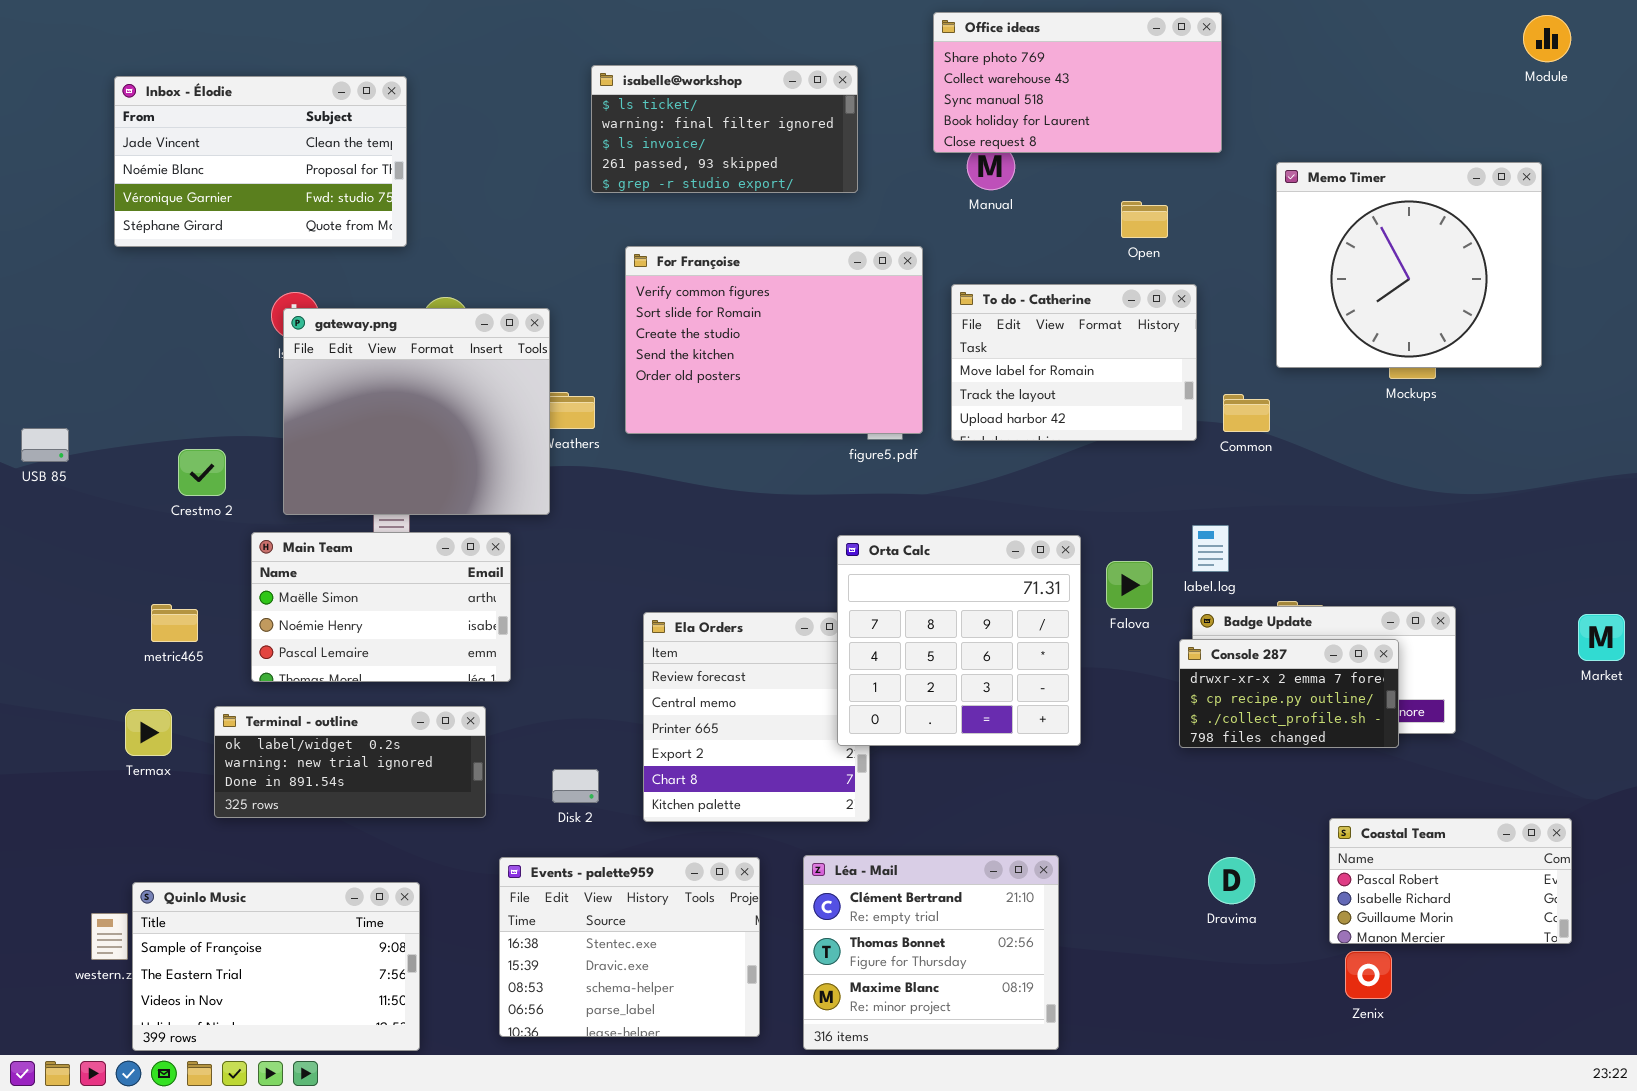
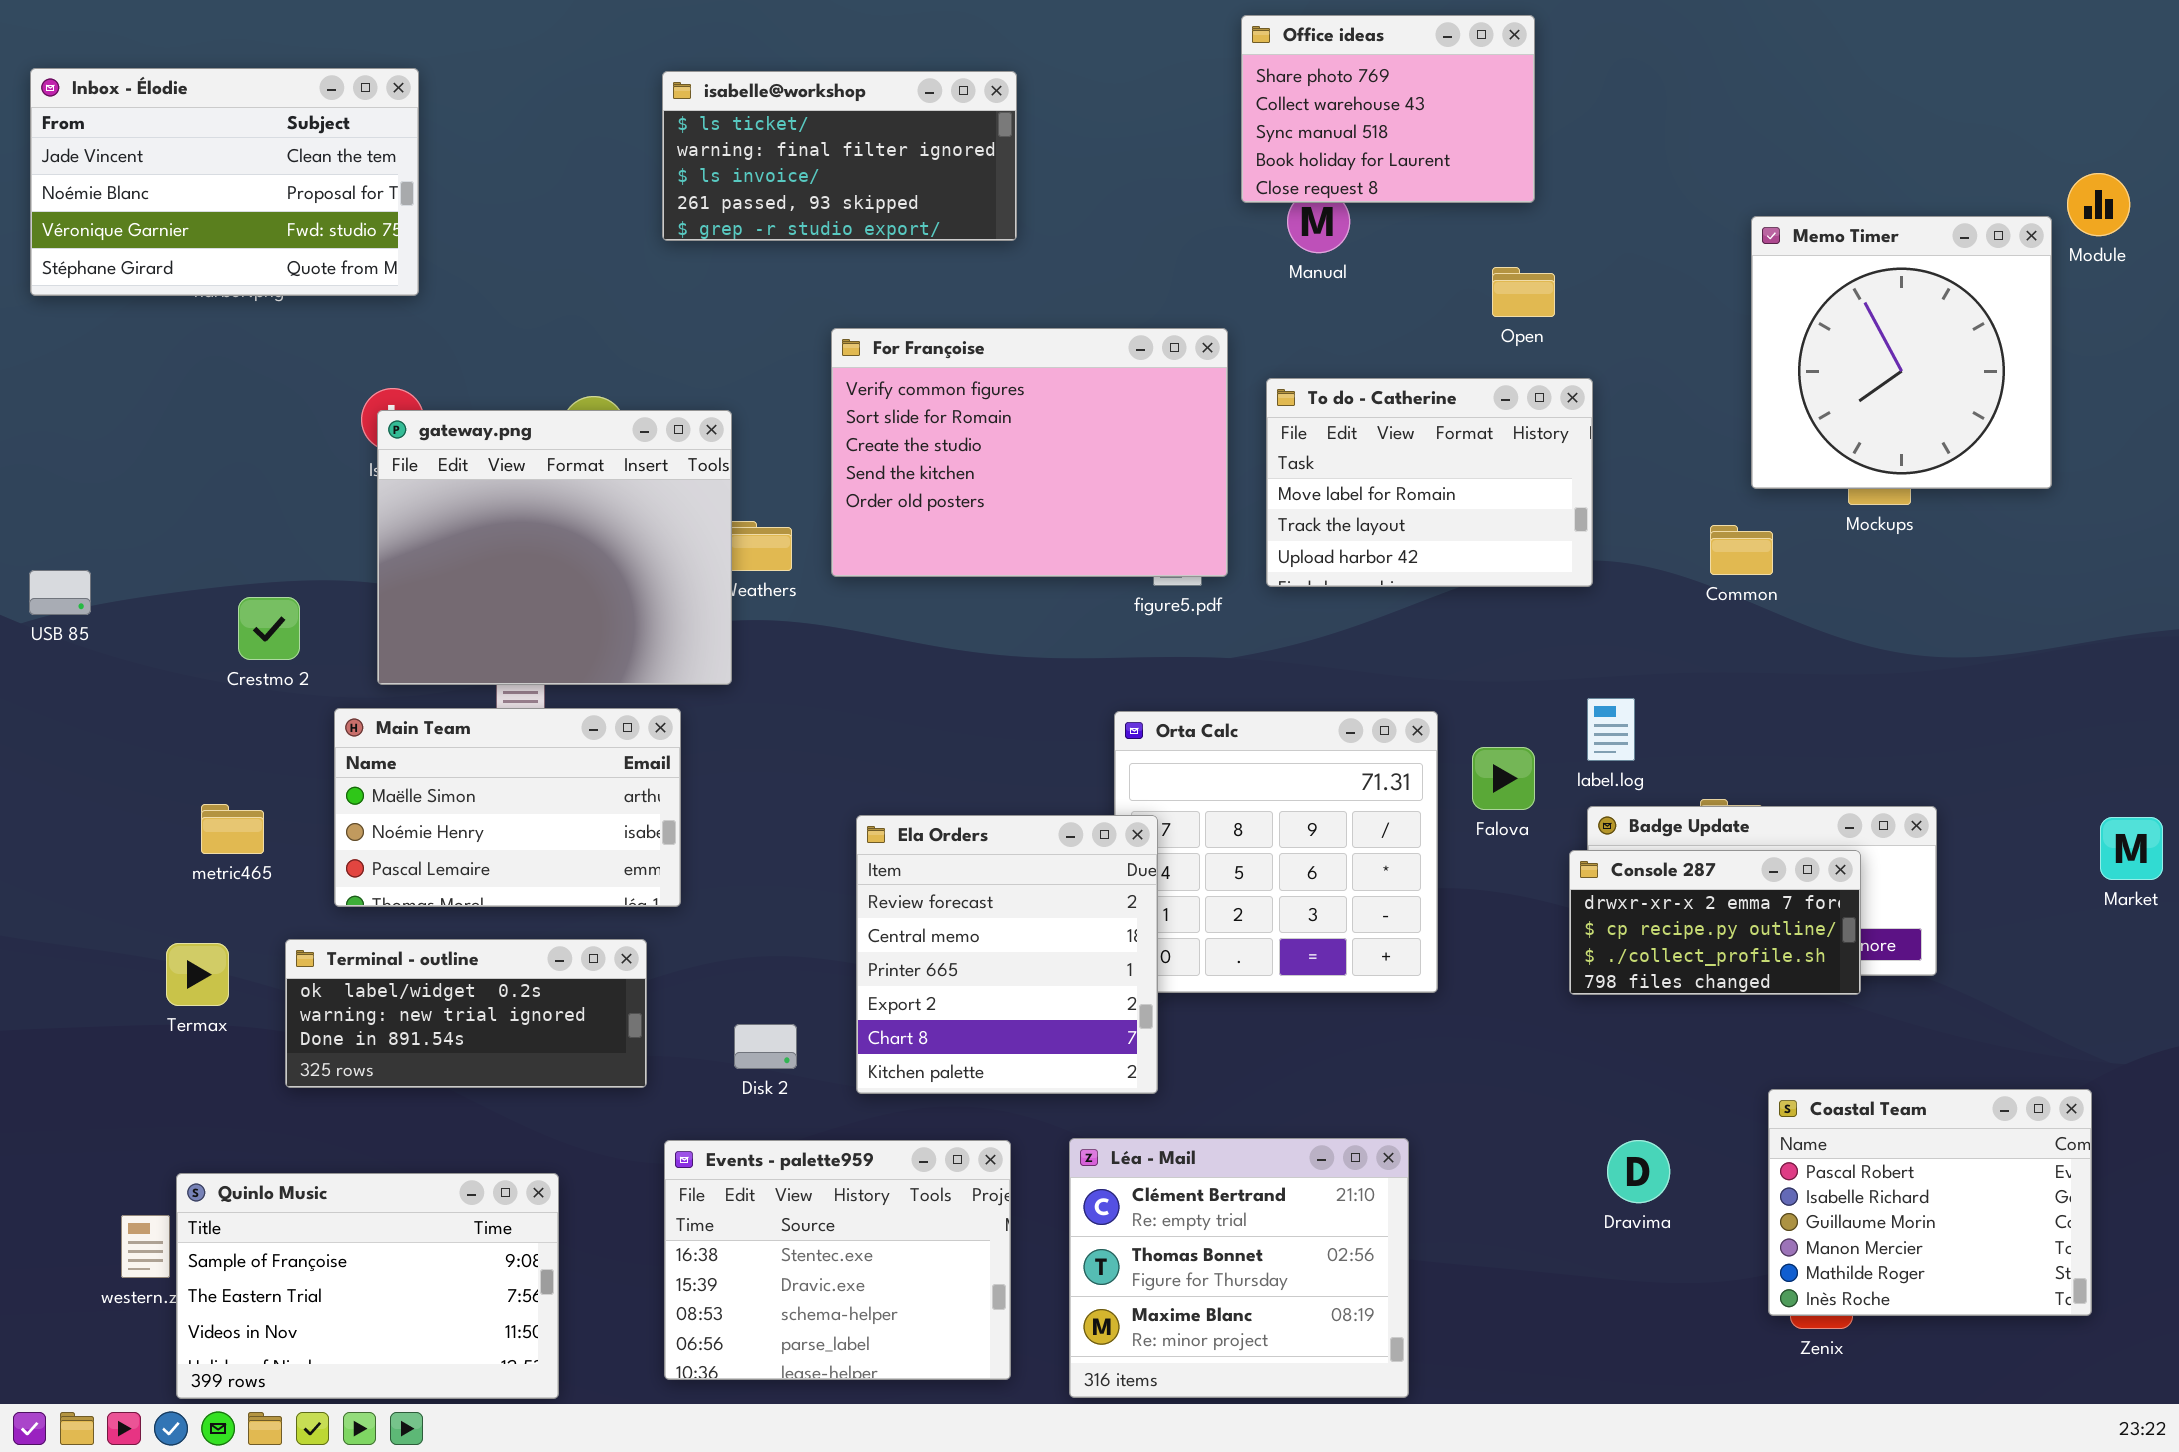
Office ideas: [933,12,1222,153] -> [1241,15,1535,203], resized
Module: [1523,15,1571,62] -> [2067,173,2130,236], moved
isabelle@workshop: [591,65,858,193] -> [662,71,1017,241], moved
Inbox - Élodie: [114,76,407,247] -> [30,68,419,296], moved
Memo Timer: [1276,162,1542,368] -> [1751,216,2052,489], resized
Common: [1223,394,1270,432] -> [1710,525,1773,575], moved
Ela Orders: [643,612,870,822] -> [856,815,1158,1094], raised
Coastal Team: [1329,818,1572,944] -> [1768,1089,2092,1316], resized

